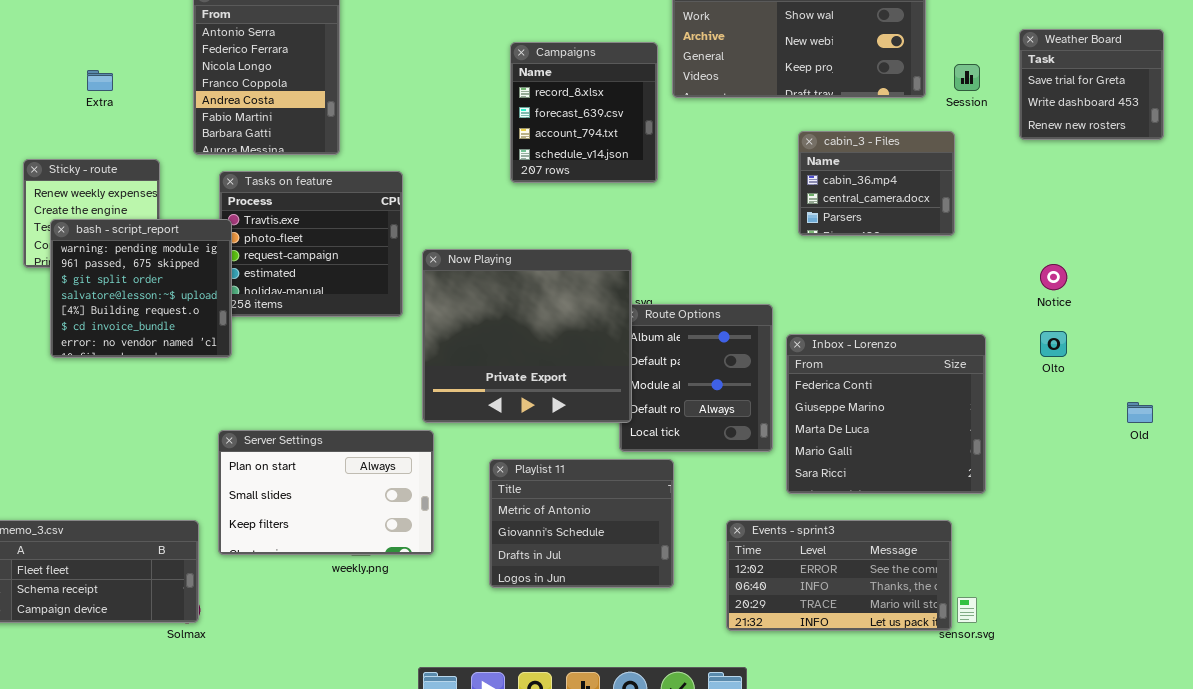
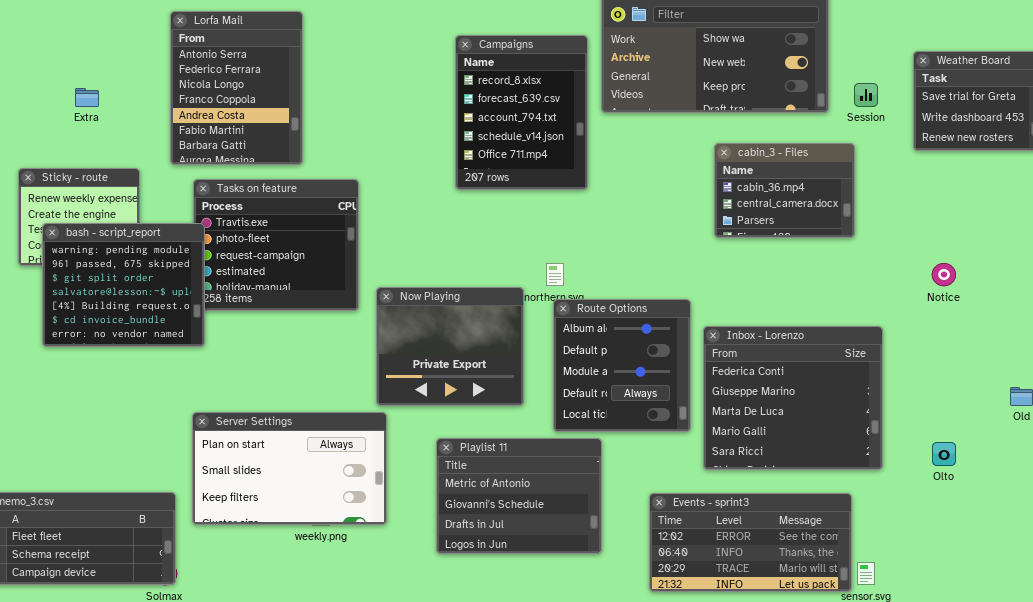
Campaigns: [510,42,658,183] -> [455,35,588,190], resized
Now Playing: [422,249,632,423] -> [376,287,524,406], resized
Olto: [1040,331,1067,357] -> [932,442,956,466], moved

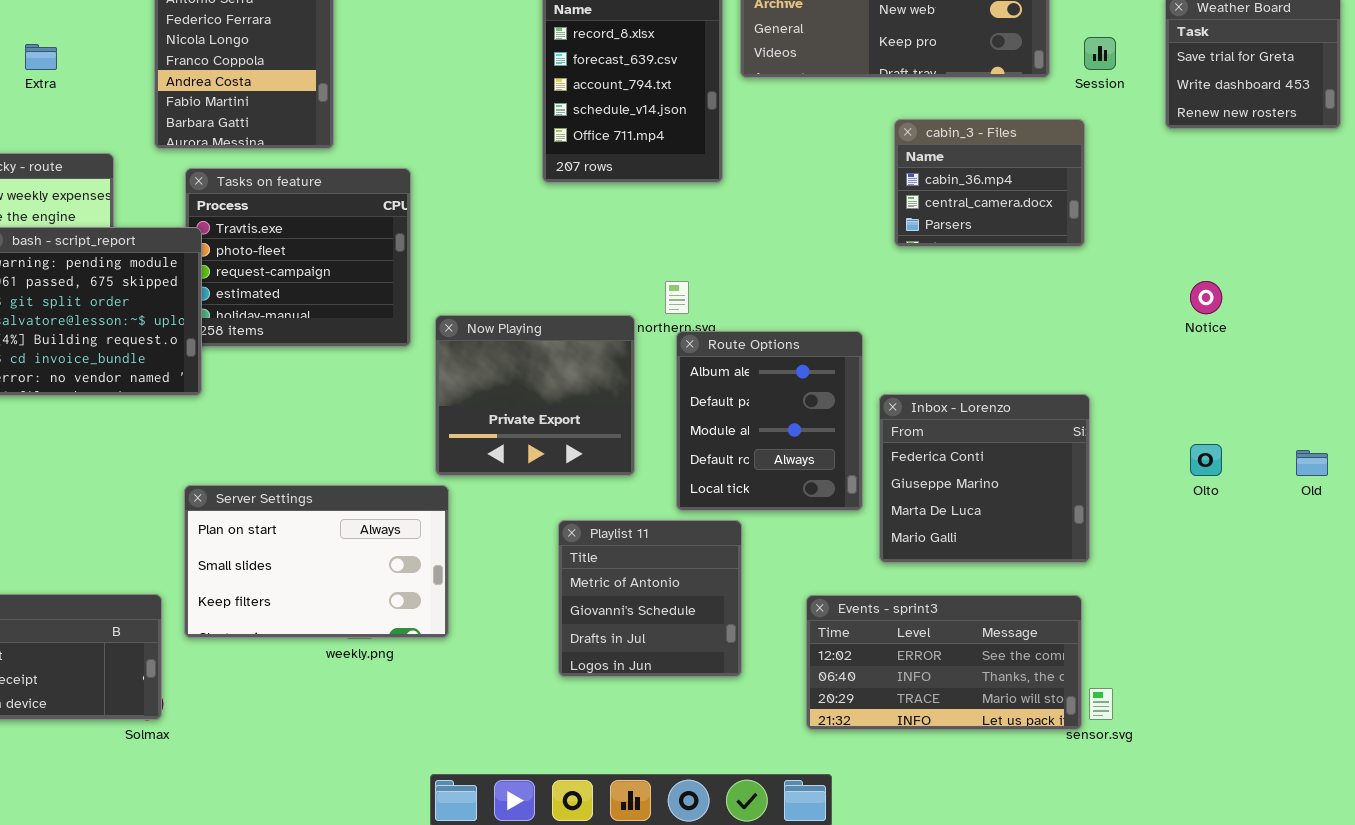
Inbox - Lorenzo: [703,326,883,470] -> [879,394,1090,563], resized
Playlist 11: [436,438,602,554] -> [558,520,742,677], resized
Olto: [932,442,956,466] -> [1190,444,1222,476], moved

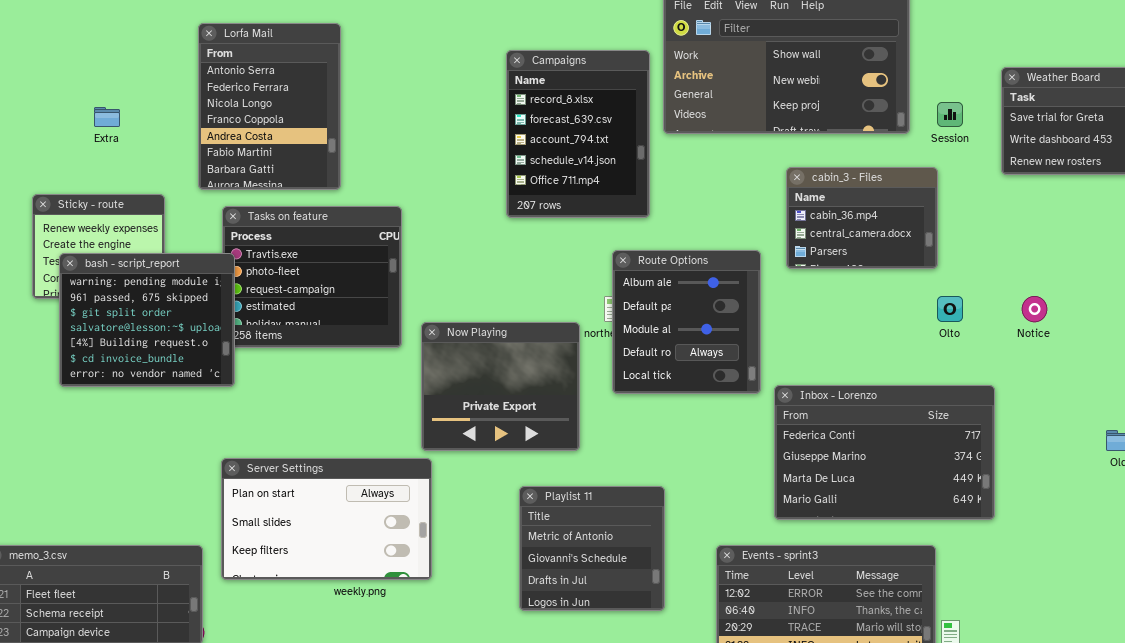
Route Options: [676,331,863,511] -> [612,250,761,394], moved
Inbox - Lorenzo: [879,394,1090,563] -> [774,385,995,520], resized
Olto: [1190,444,1222,476] -> [937,296,963,322], moved

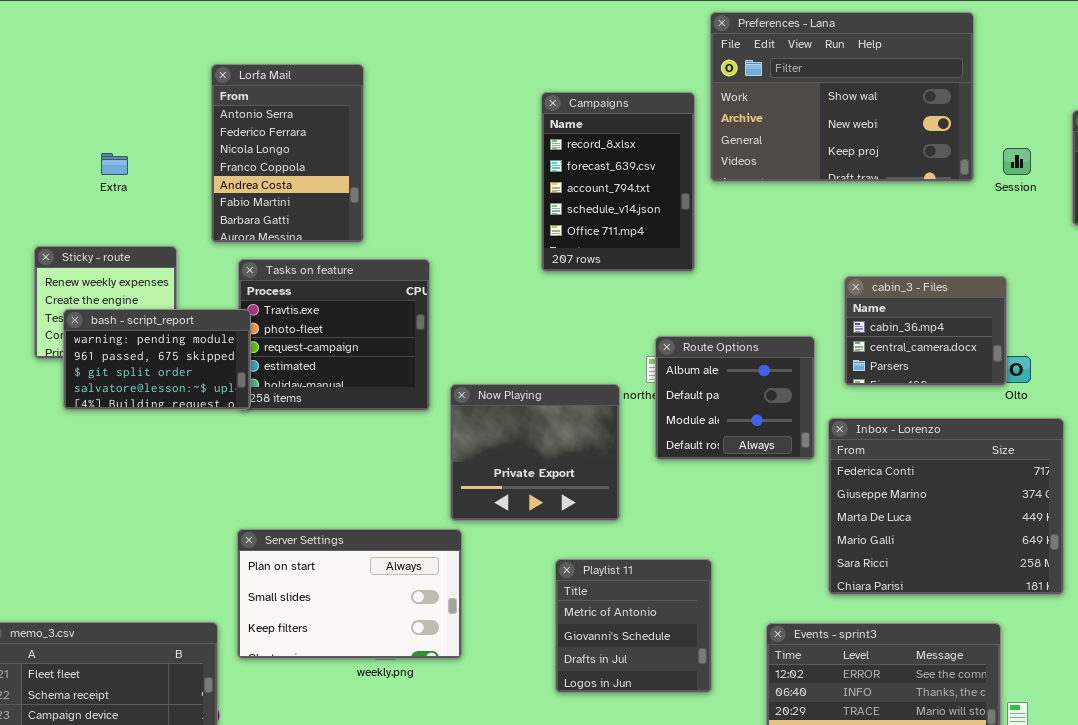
cabin_3 - Files: [786,167,938,269] -> [844,276,1007,386], moved
Route Options: [612,250,761,394] -> [655,336,815,460], resized
bash - script_report: [59,253,235,387] -> [63,309,251,410], resized
Inbox - Lorenzo: [774,385,995,520] -> [828,418,1064,595], resized

